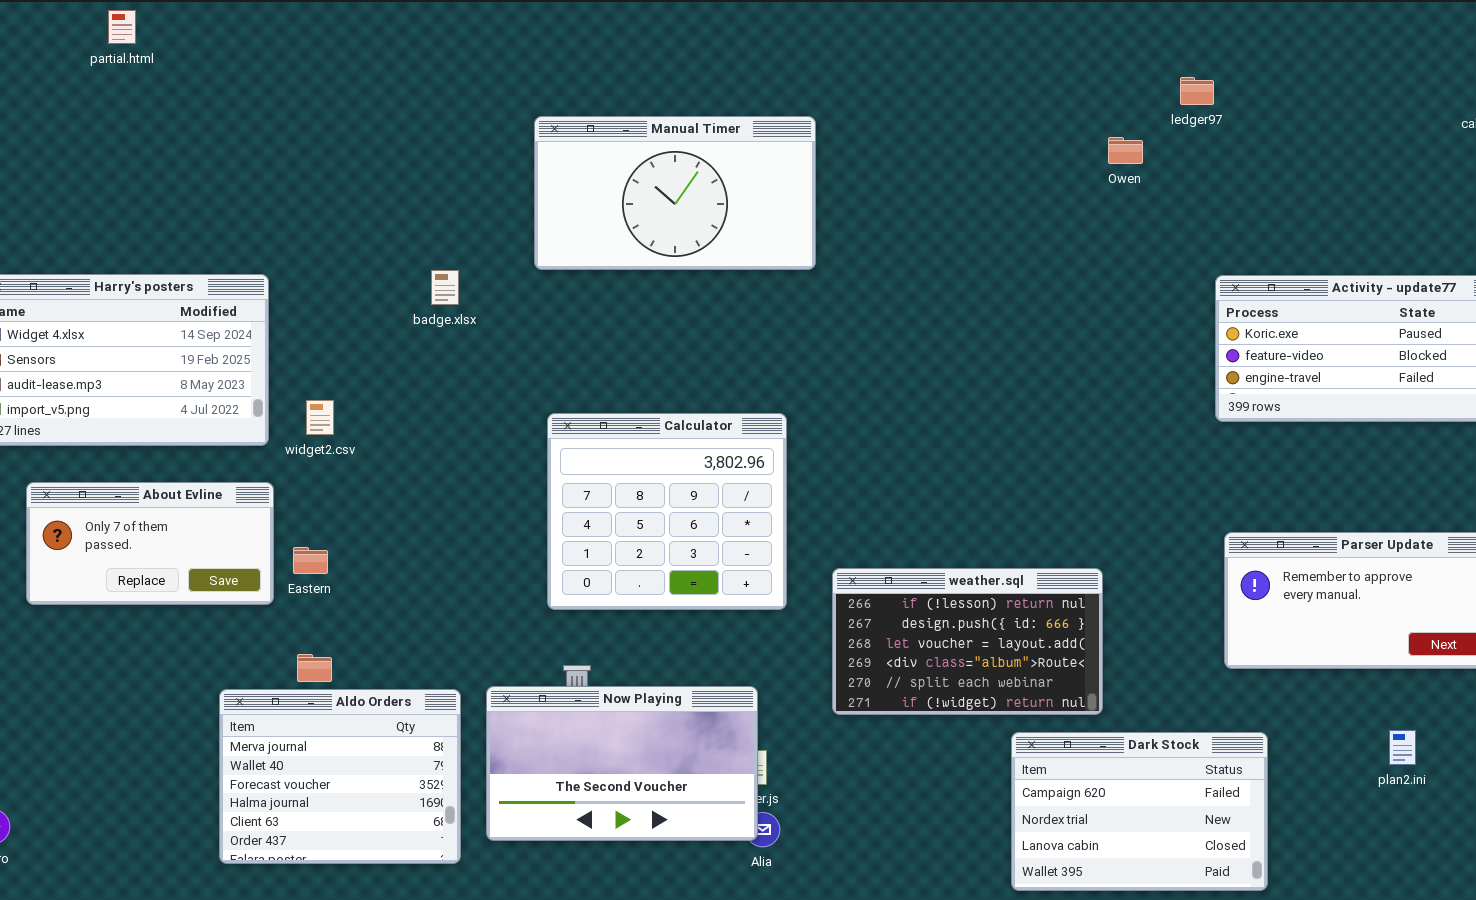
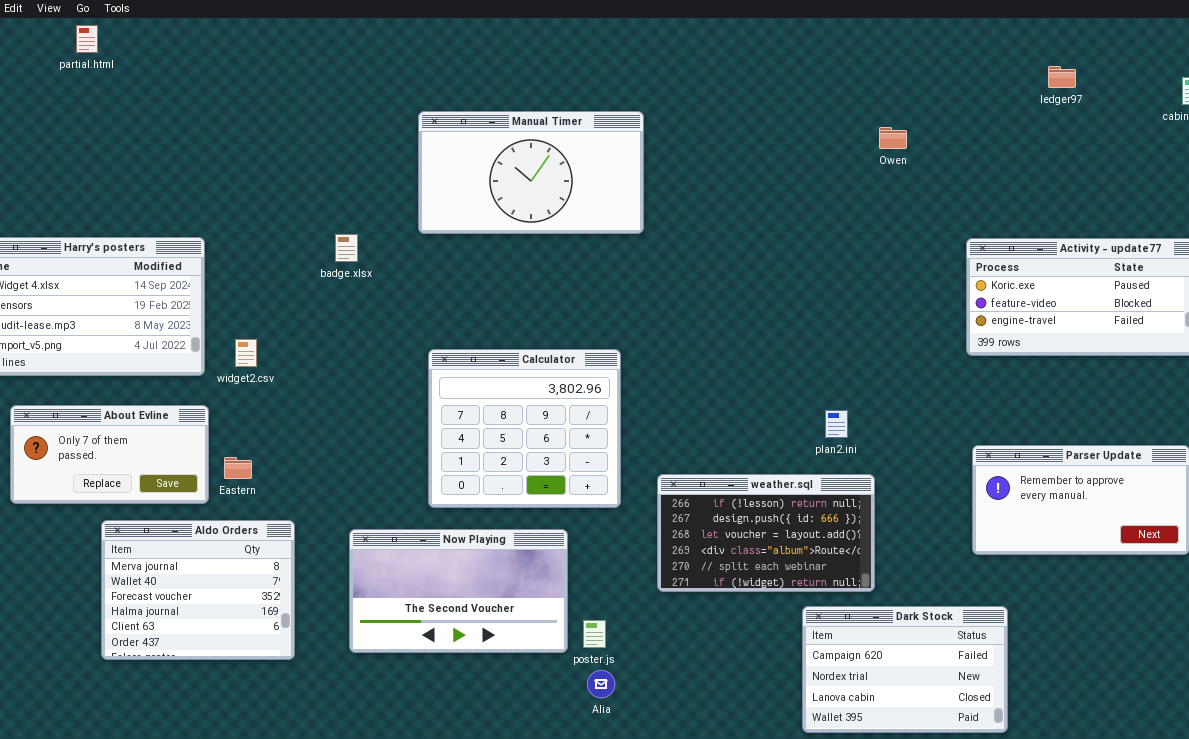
ledger97: [1180,77,1214,105] -> [1048,66,1076,88], moved
Now Playing: [486,686,758,841] -> [349,529,568,653], moved
Aldo Orders: [219,689,461,864] -> [101,520,295,660], moved
plan2.ini: [1389,730,1416,765] -> [825,410,848,438], moved

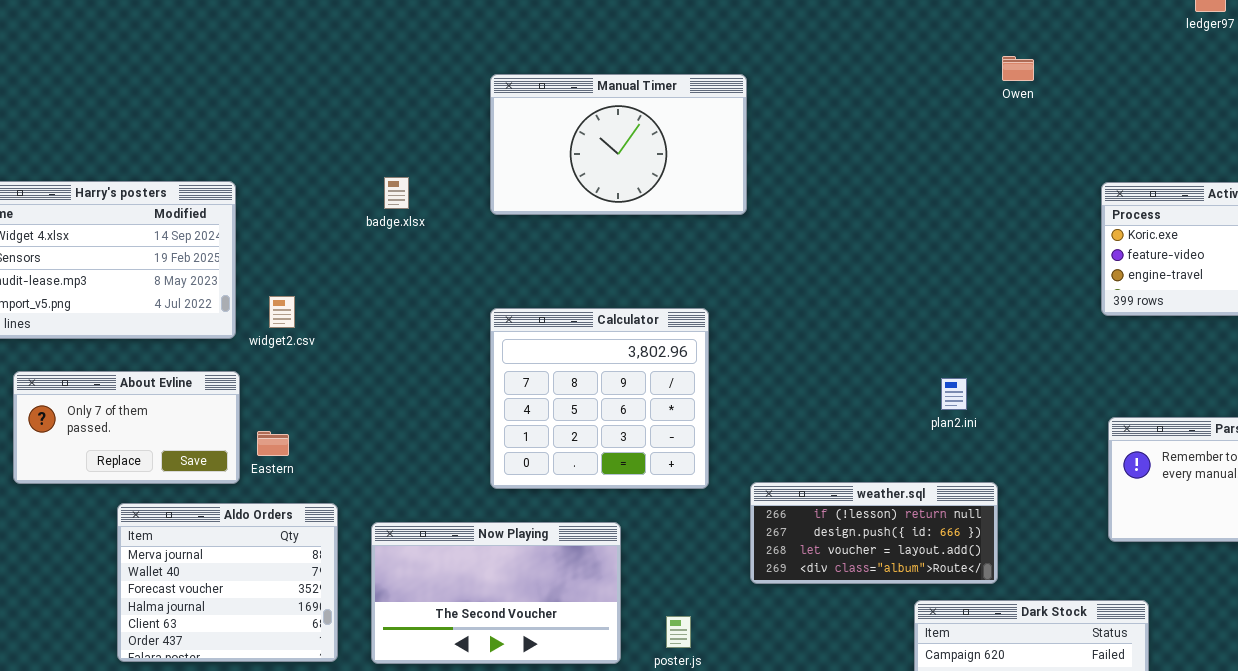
Manual Timer: [418,111,644,234] -> [490,74,747,215], moved
weather.sql: [657,474,875,592] -> [750,482,998,584], resized
Now Playing: [349,529,568,653] -> [371,522,621,664], moved

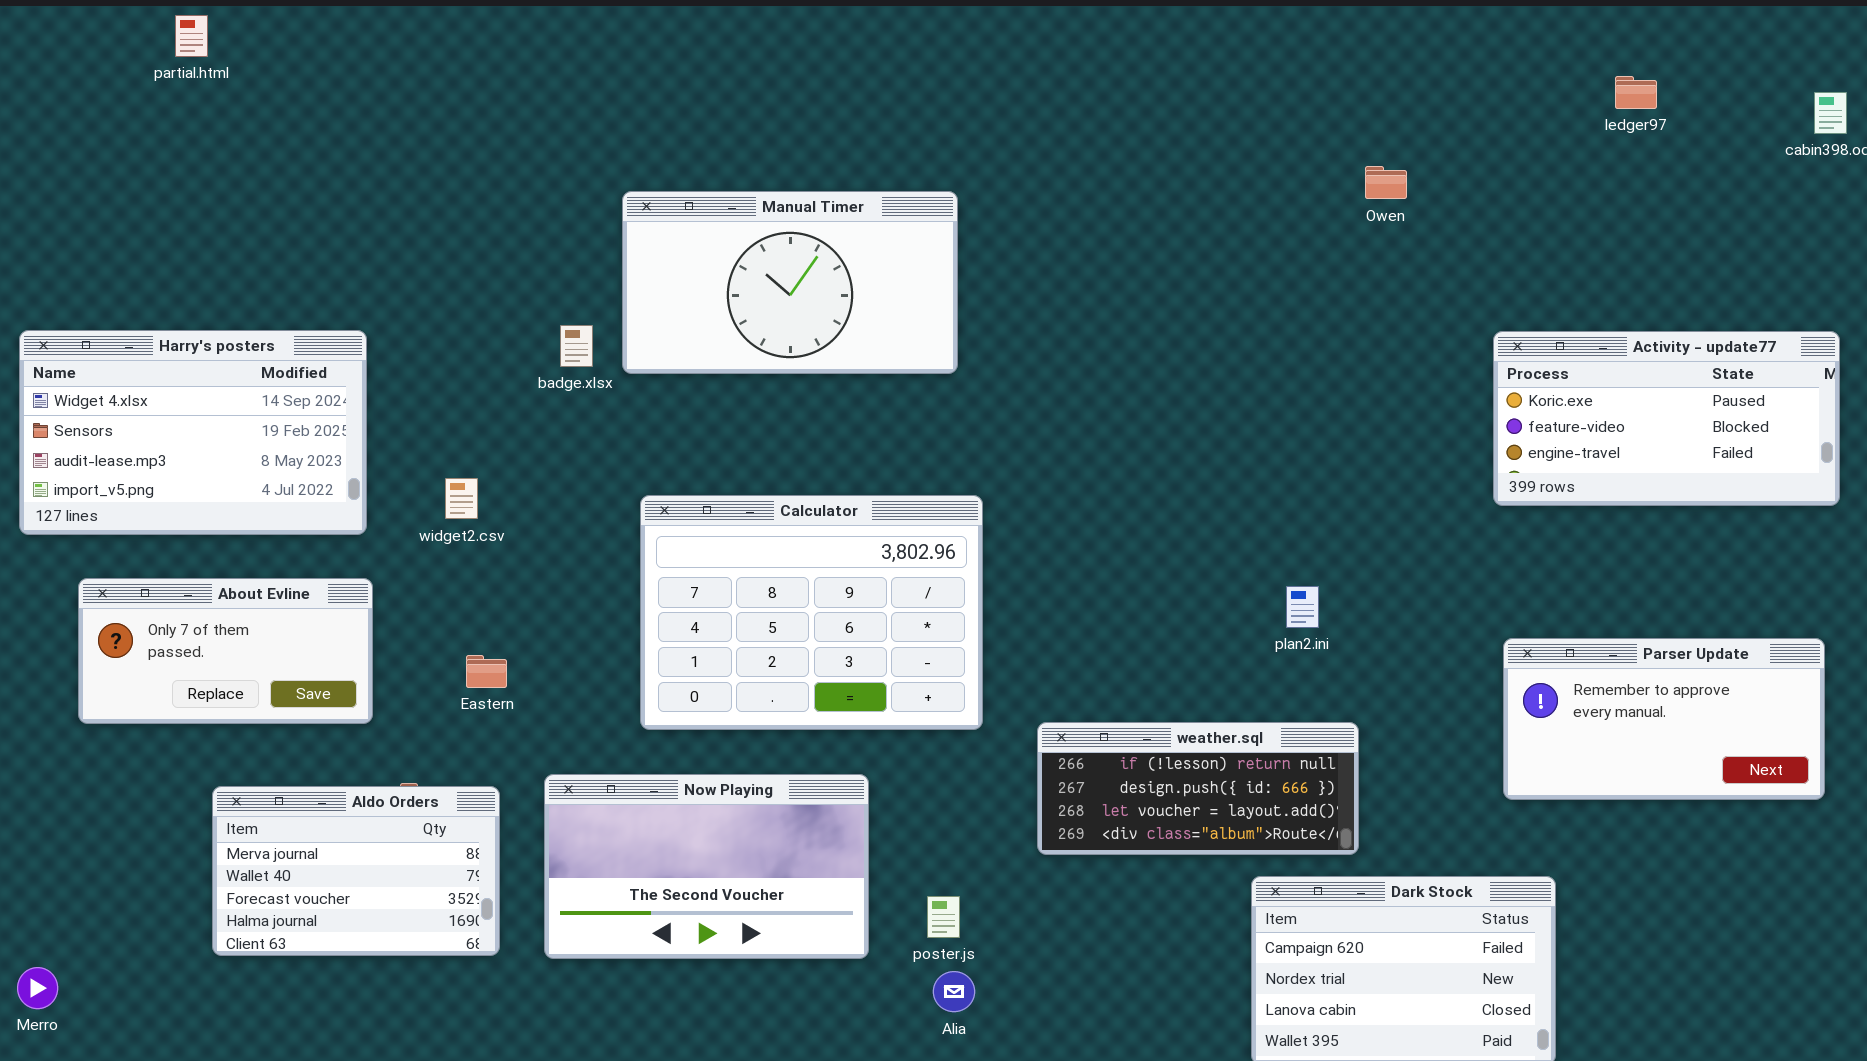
Manual Timer: [490,74,747,215] -> [622,191,958,374], moved
widget2.csv: [269,296,295,328] -> [445,478,478,519], moved
Calculator: [490,308,709,489] -> [640,495,983,730], resized
Eastern: [257,431,289,456] -> [466,655,507,688], moved
Aldo Orders: [117,503,338,662] -> [212,786,500,956], resized

